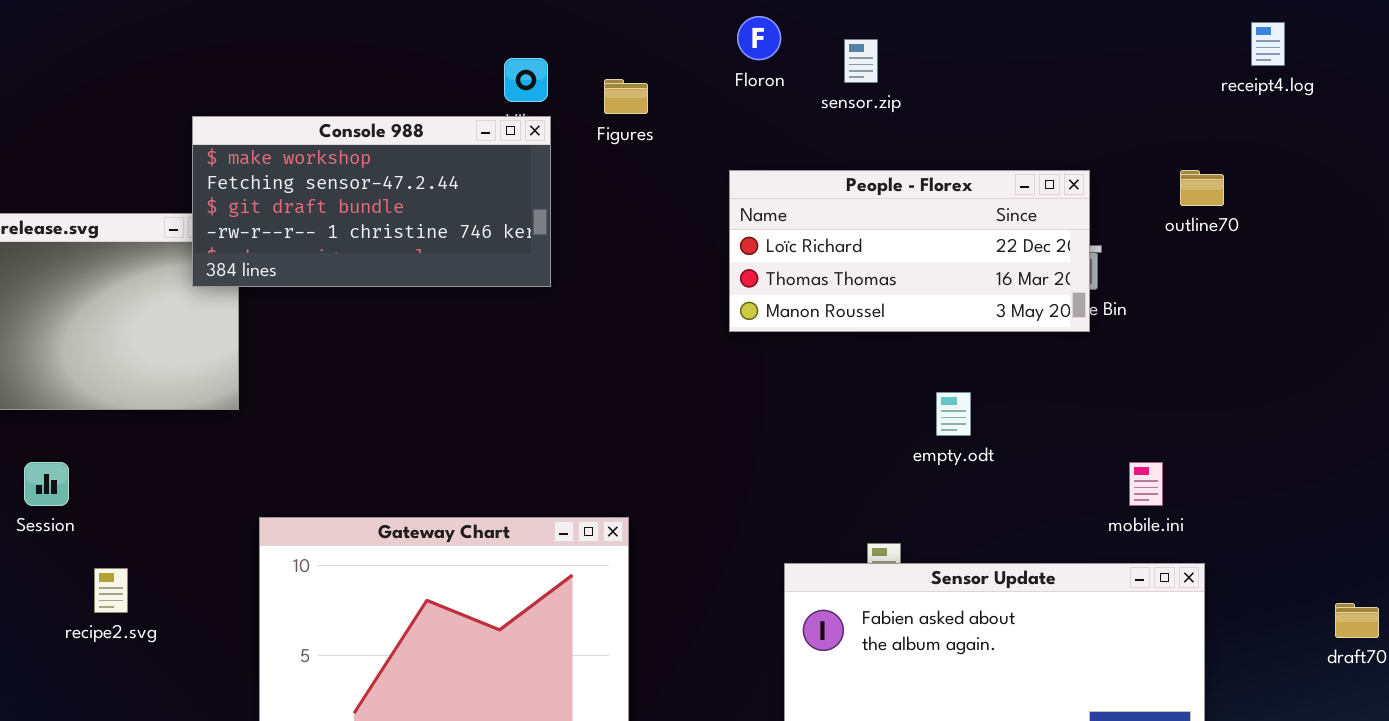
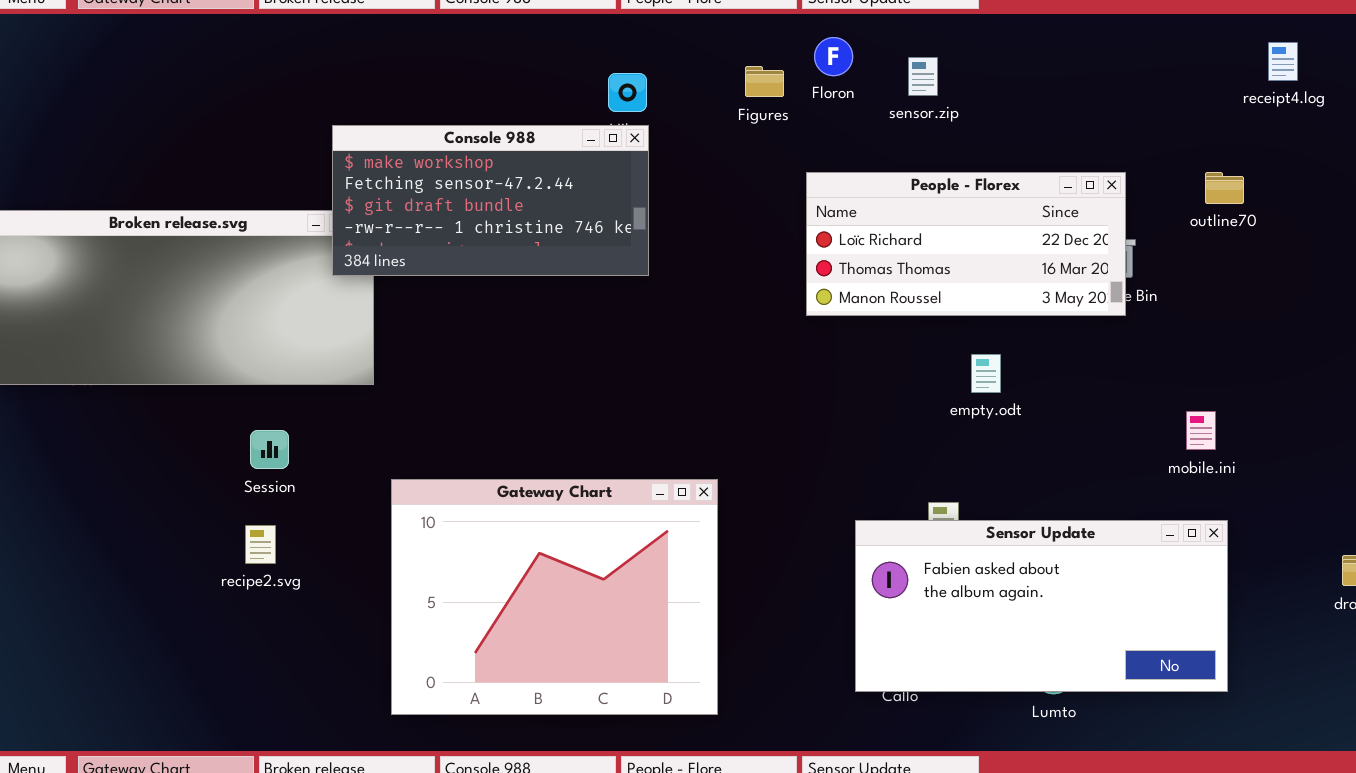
Figures: [604,79,648,114] -> [745,66,784,97], moved
empty.odt: [936,392,971,436] -> [971,354,1001,393], moved
Session: [24,462,69,506] -> [250,430,289,469], moved
mobile.ini: [1129,462,1163,506] -> [1186,411,1216,450], moved

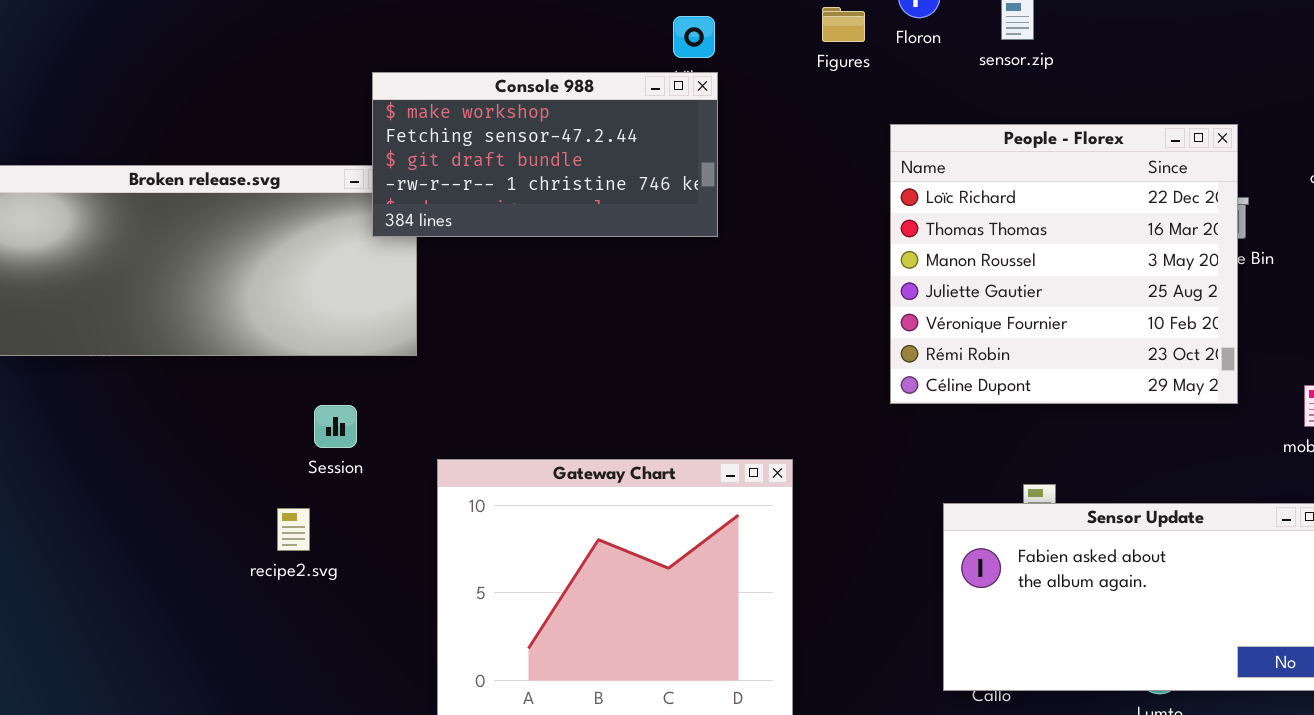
People - Florex: [806,172,1126,316] -> [890,124,1238,404], resized
Session: [250,430,289,469] -> [314,405,357,448], moved

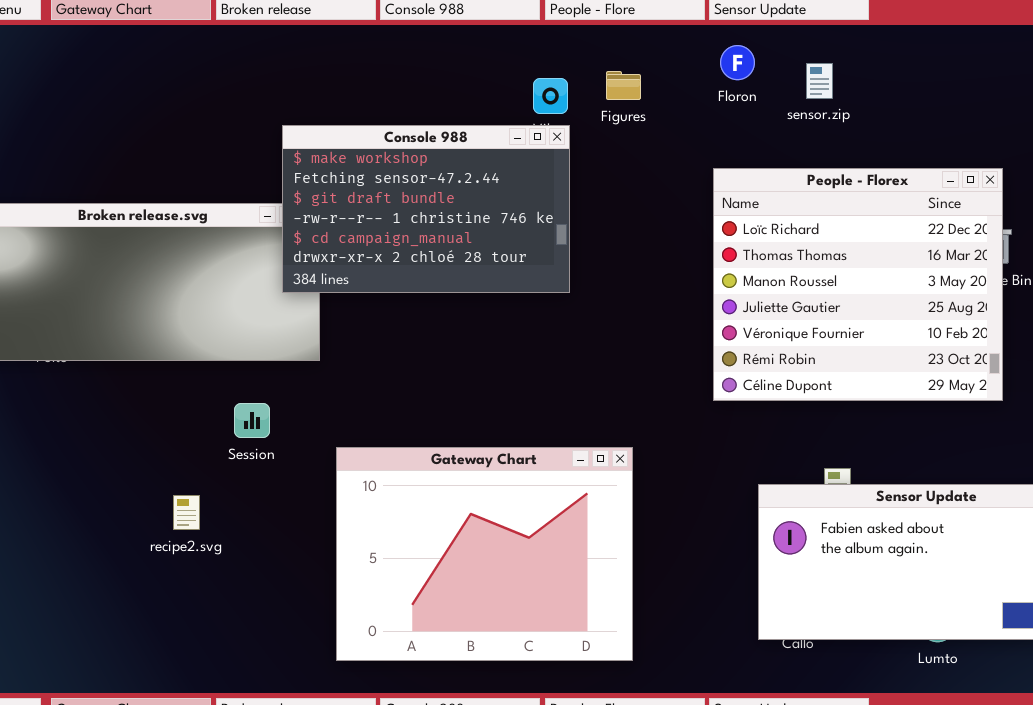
Figures: [822,7,865,42] -> [606,71,641,100], moved
Console 988: [372,72,718,237] -> [282,125,570,293], resized
recipe2.svg: [277,508,310,551] -> [173,495,200,530], moved

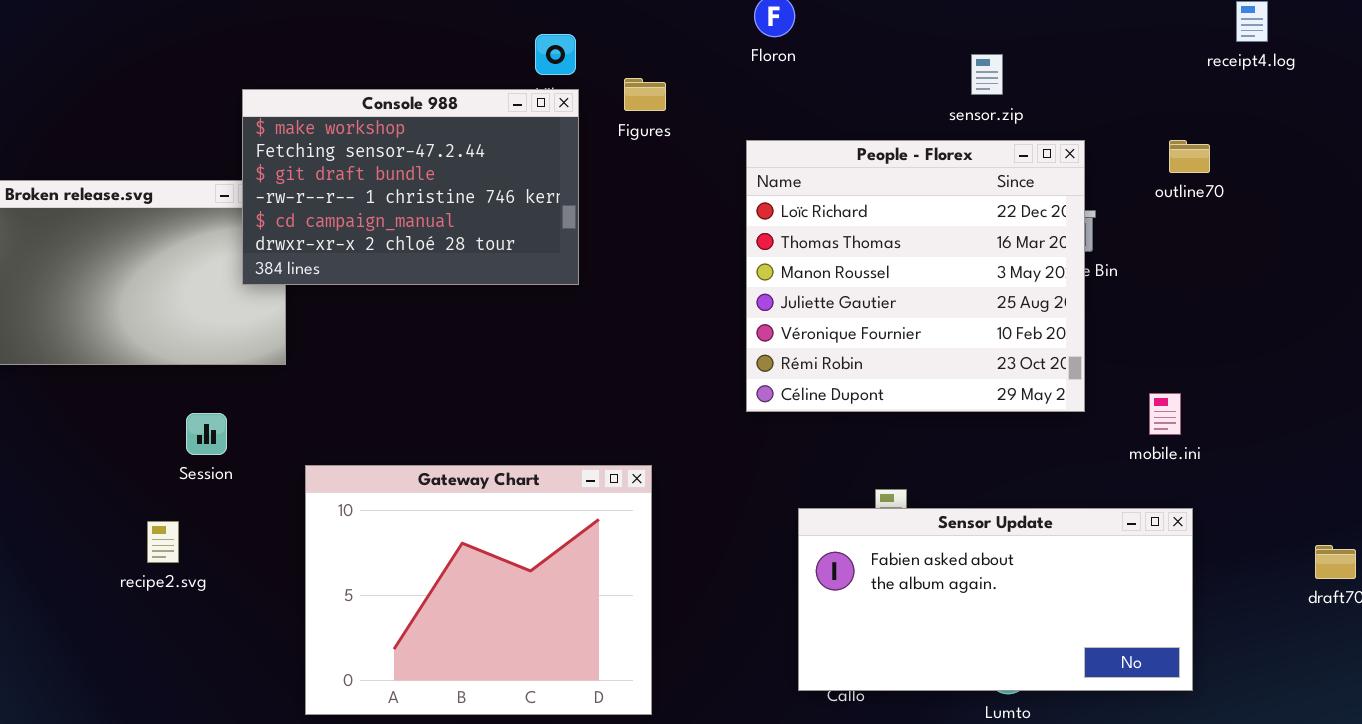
sensor.zip: [806,63,833,99] -> [971,54,1003,95], moved
Figures: [606,71,641,100] -> [624,78,666,111], moved
recipe2.svg: [173,495,200,530] -> [147,521,179,563], moved

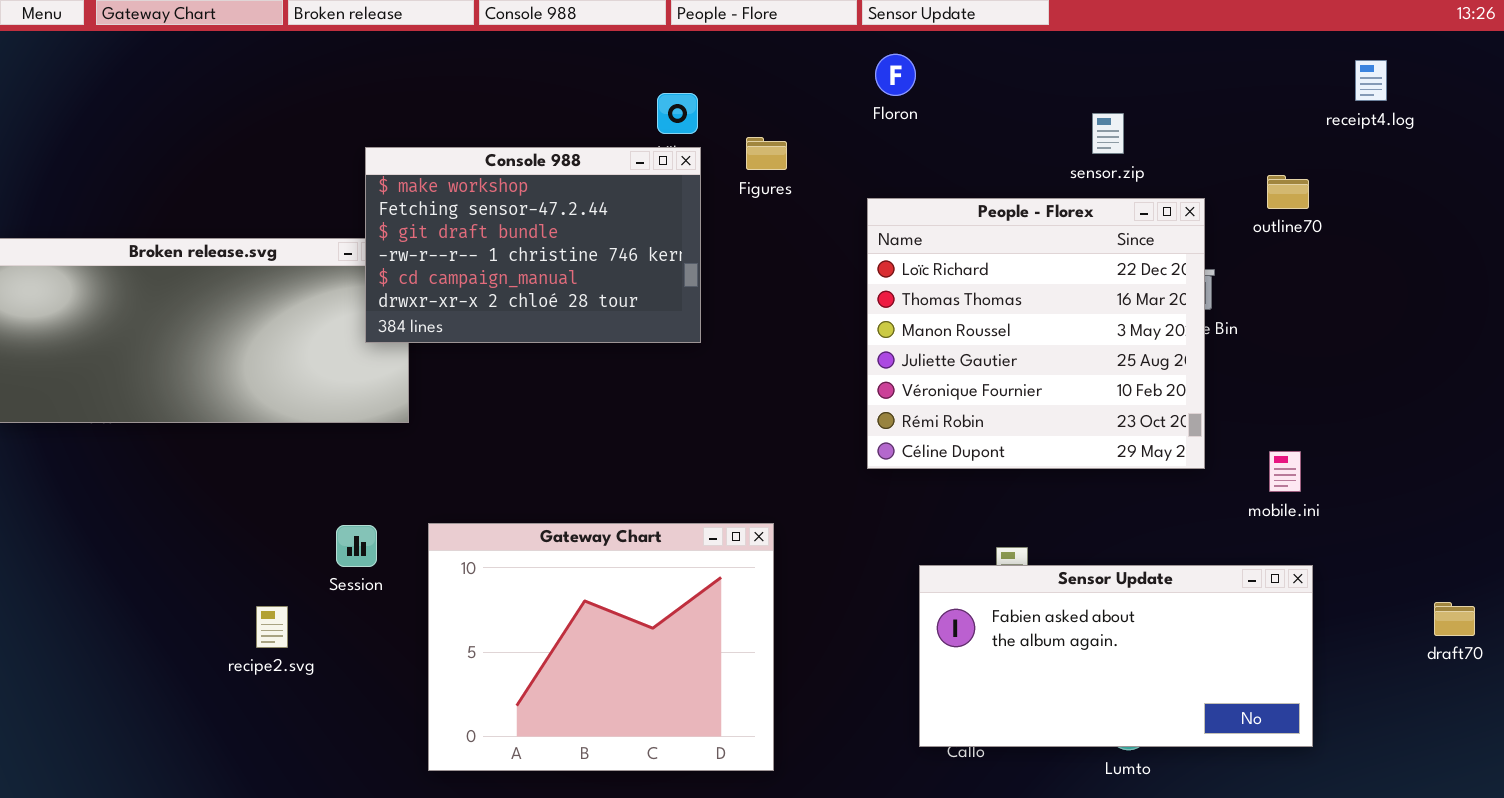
outline70: [1169,140,1210,173] -> [1267,175,1309,209], moved
Session: [186,413,227,455] -> [336,525,377,567], moved
recipe2.svg: [147,521,179,563] -> [256,606,288,648], moved

